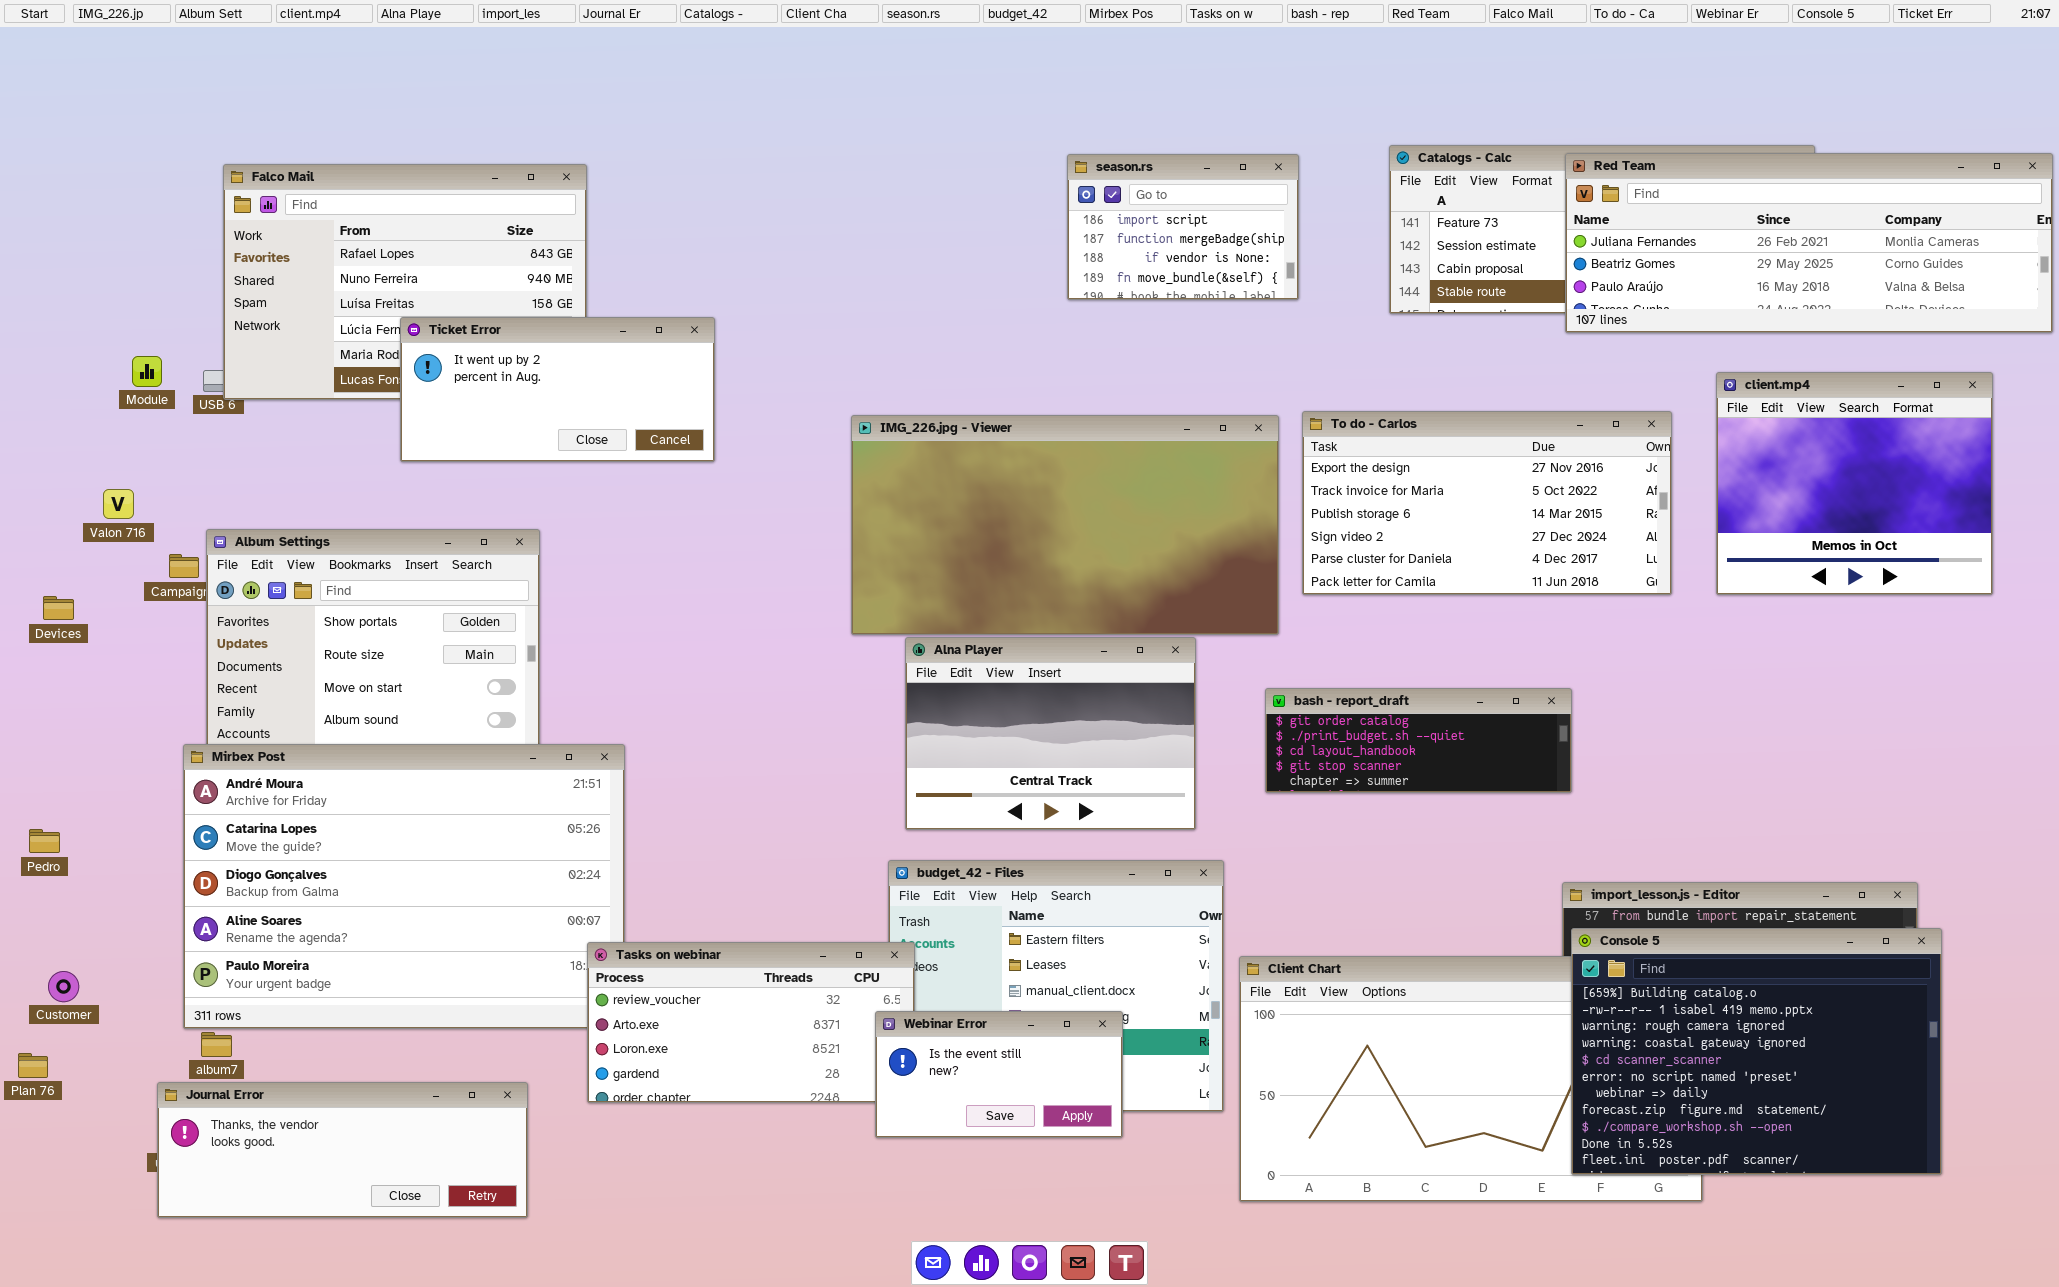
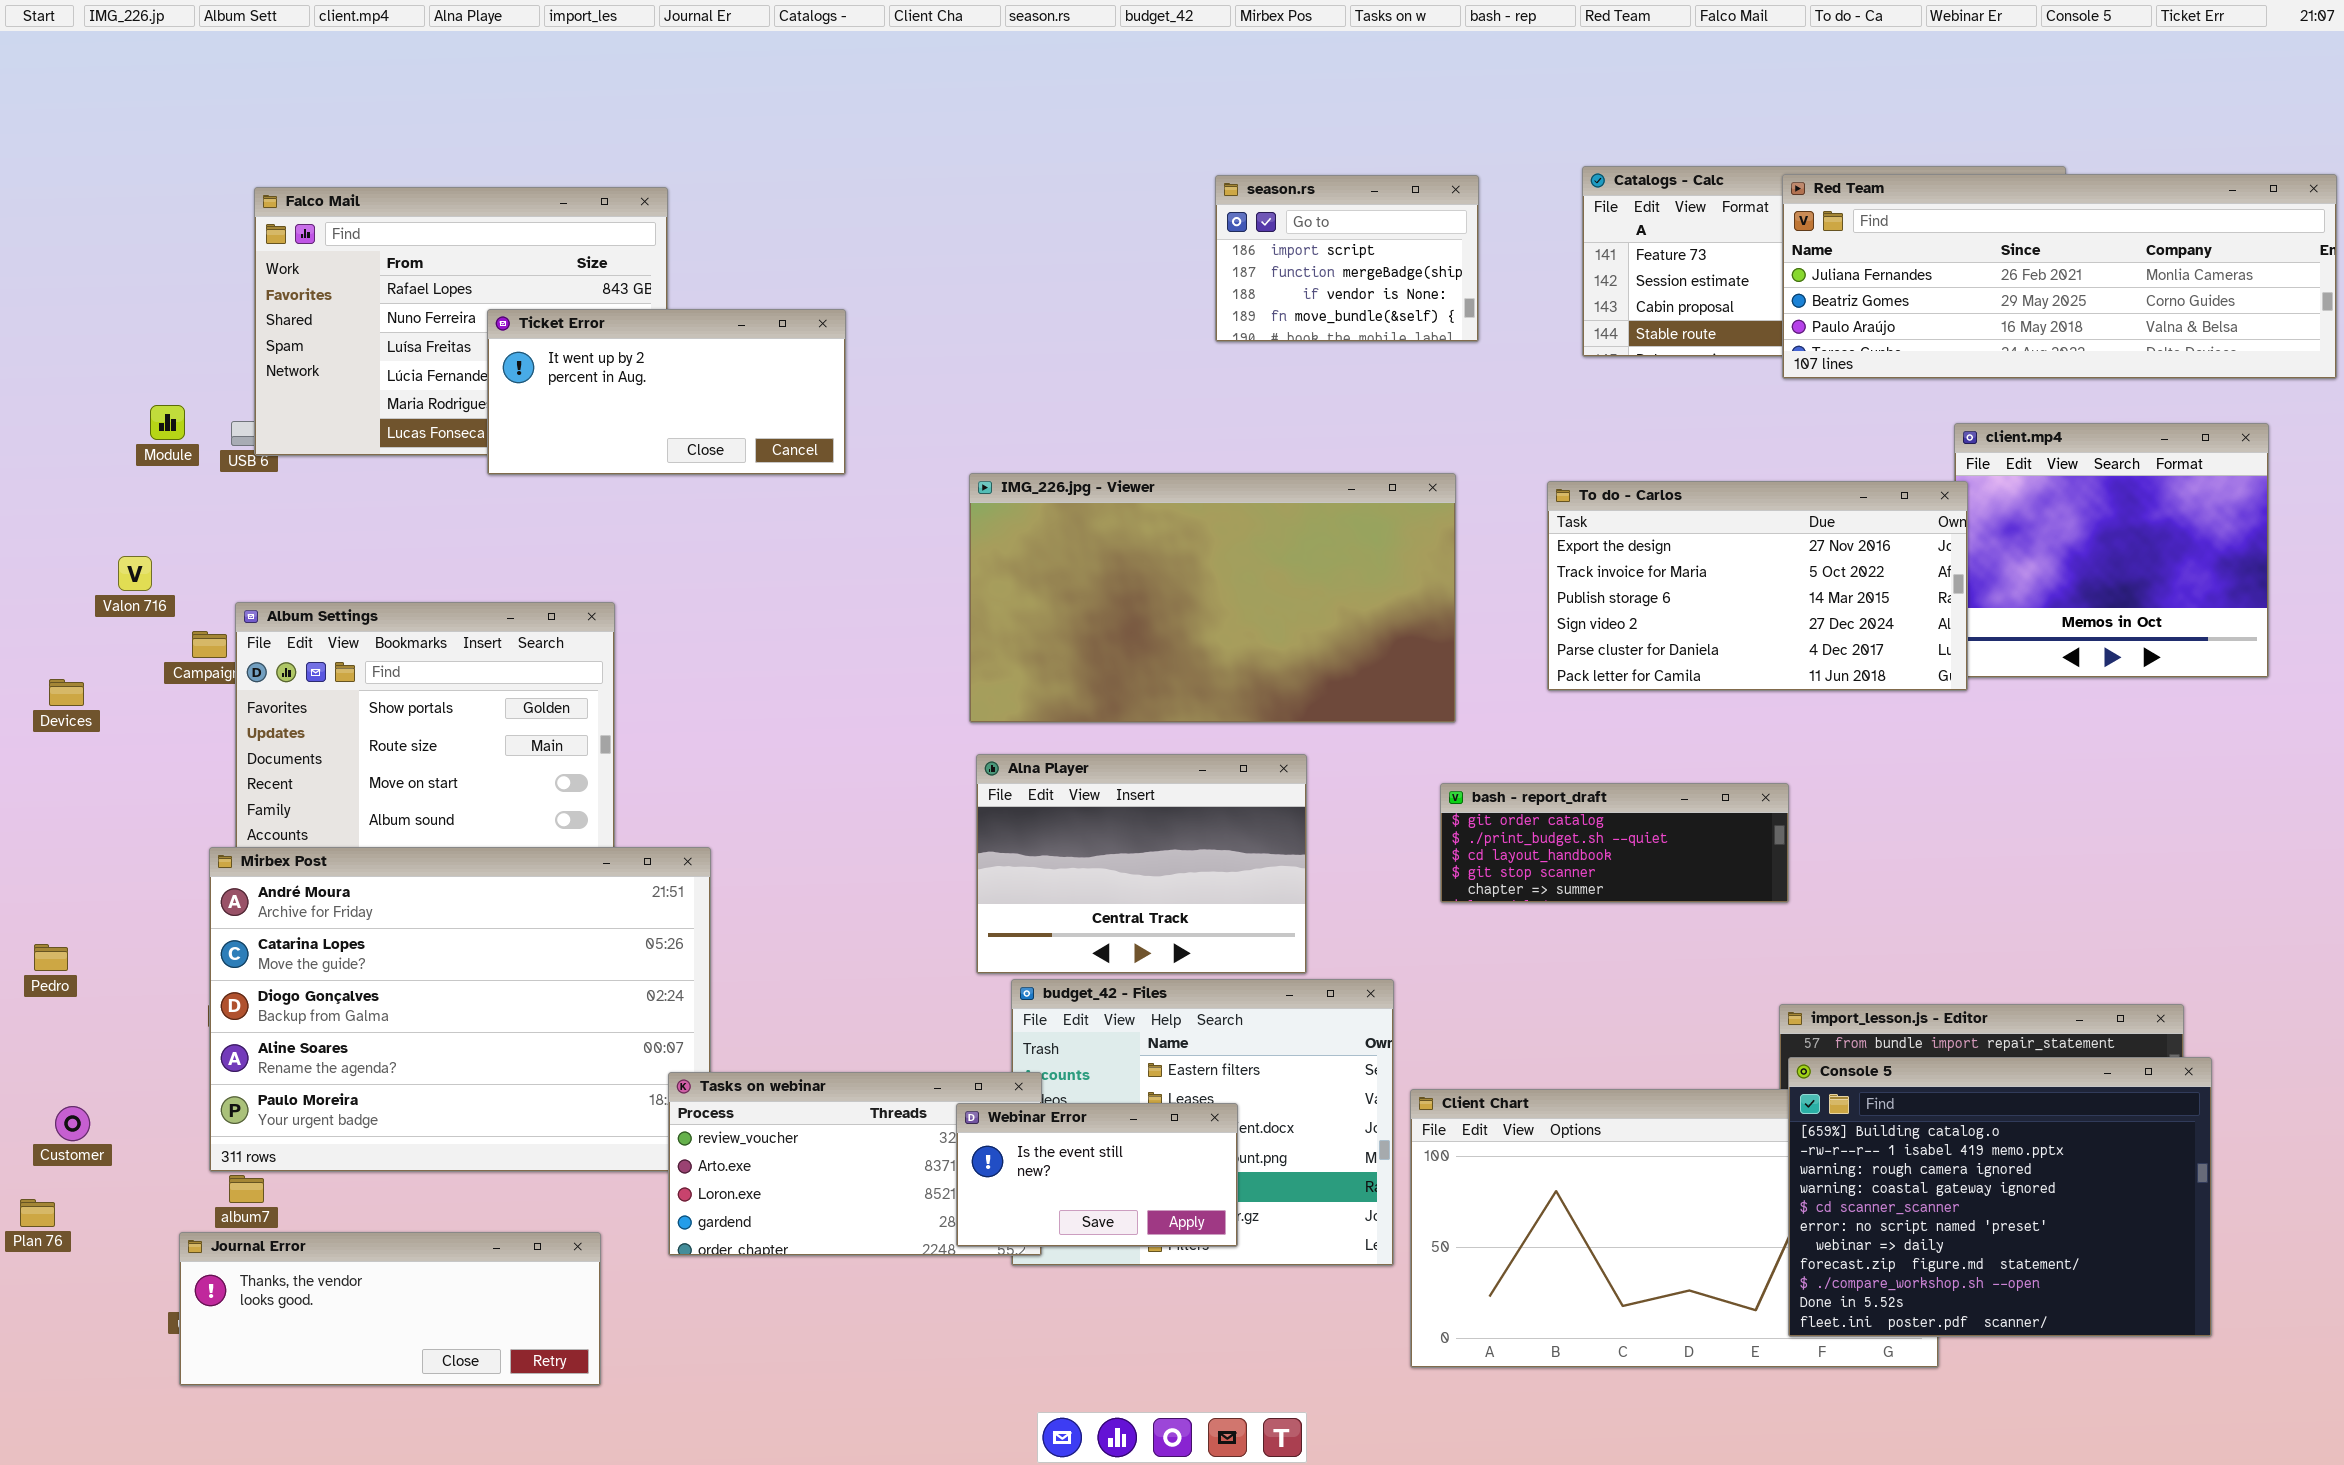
Ticket Error: [400,317,715,462] -> [487,309,846,475], moved
To do - Carlos: [1302,411,1672,595] -> [1547,481,1968,691], moved
Alna Player: [905,637,1196,830] -> [976,754,1307,974], moved
Webinar Error: [875,1011,1123,1138] -> [956,1103,1238,1247], moved

